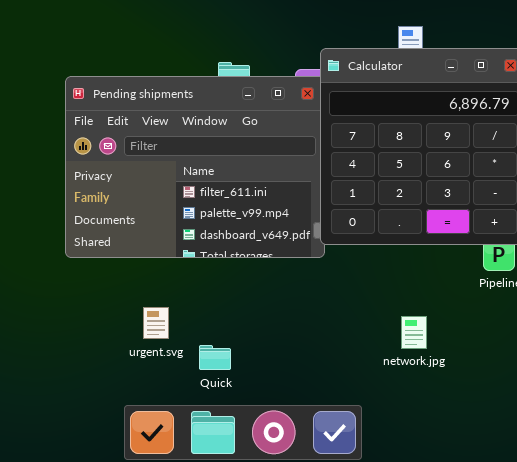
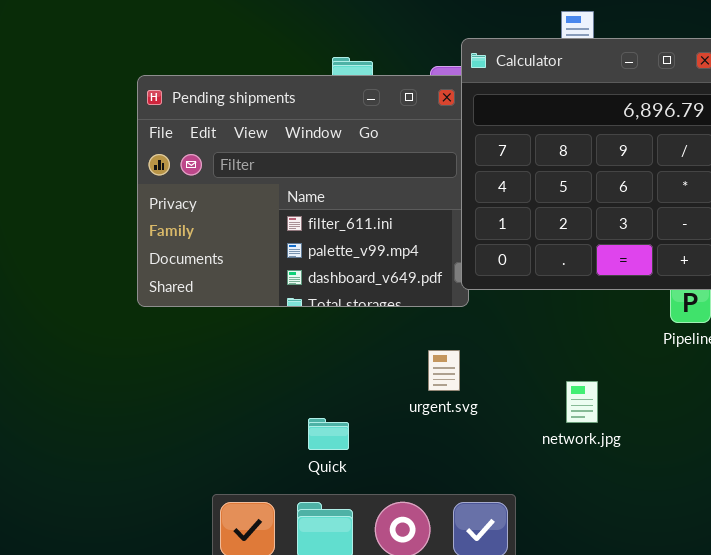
urgent.svg: [143,307,169,339] -> [428,350,460,391], moved

